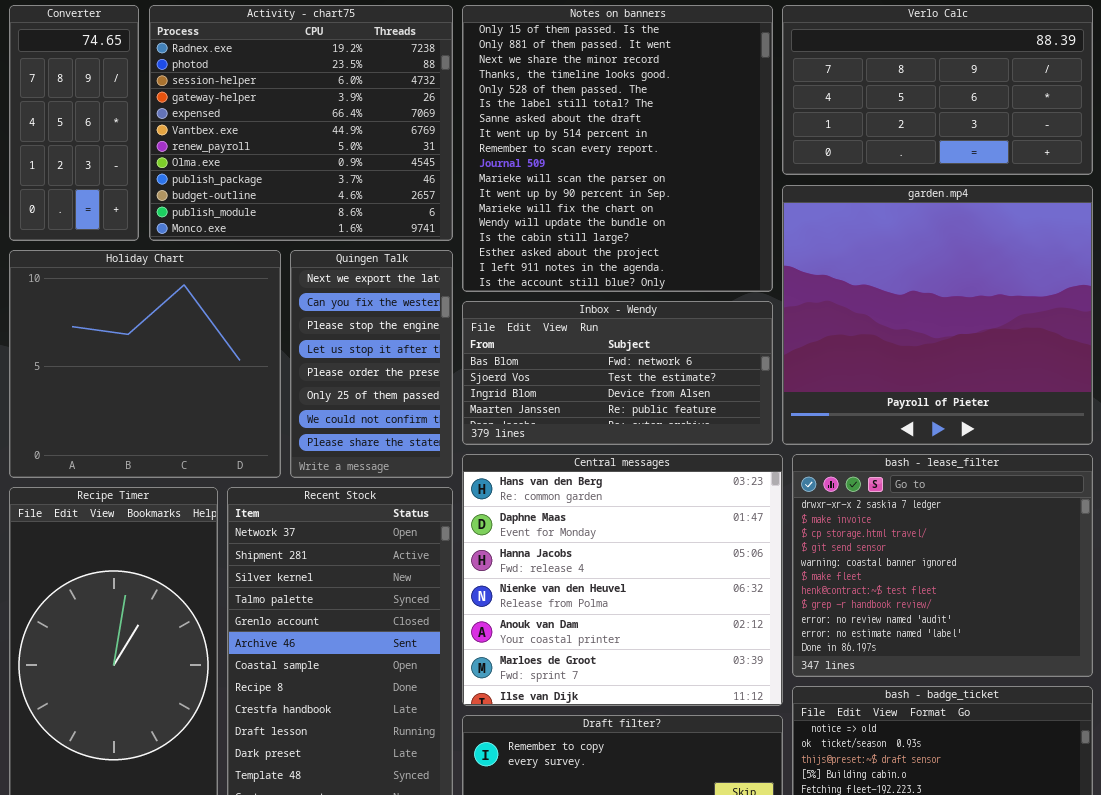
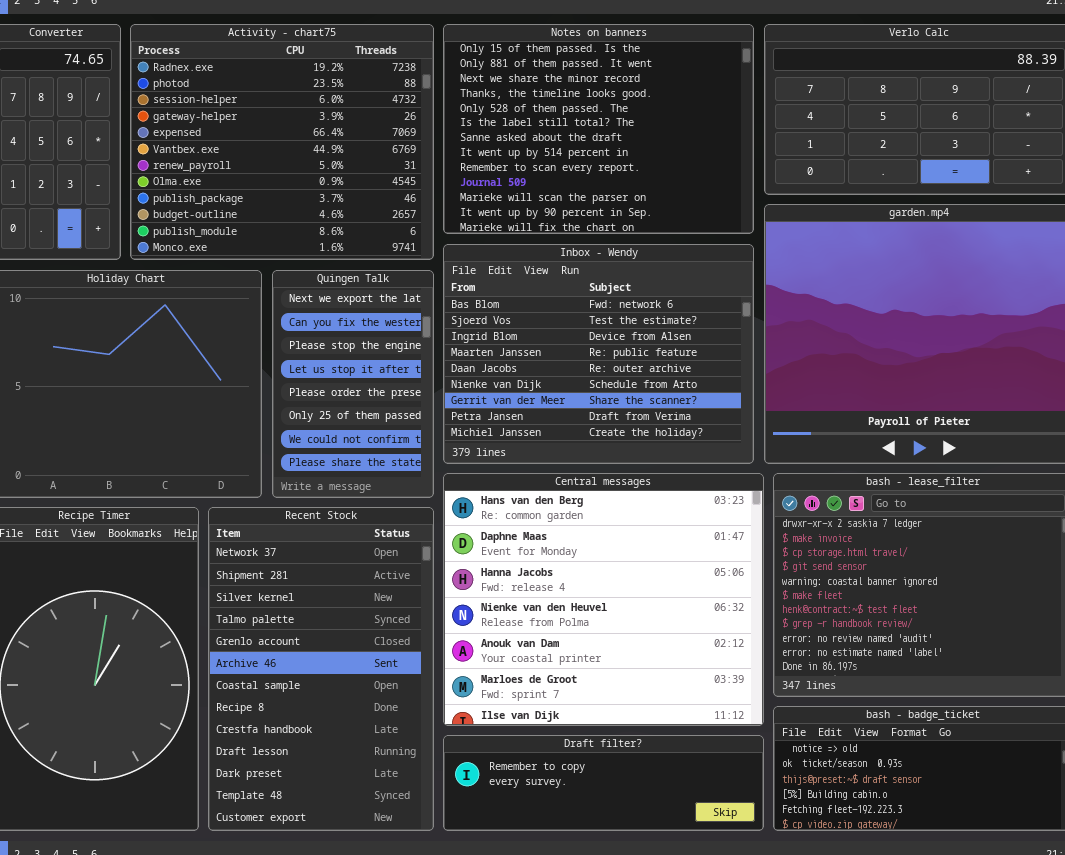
Notes on banners: [462,5,773,292] -> [443,24,754,234], resized
Inbox - Wendy: [462,301,773,445] -> [443,244,754,464], resized

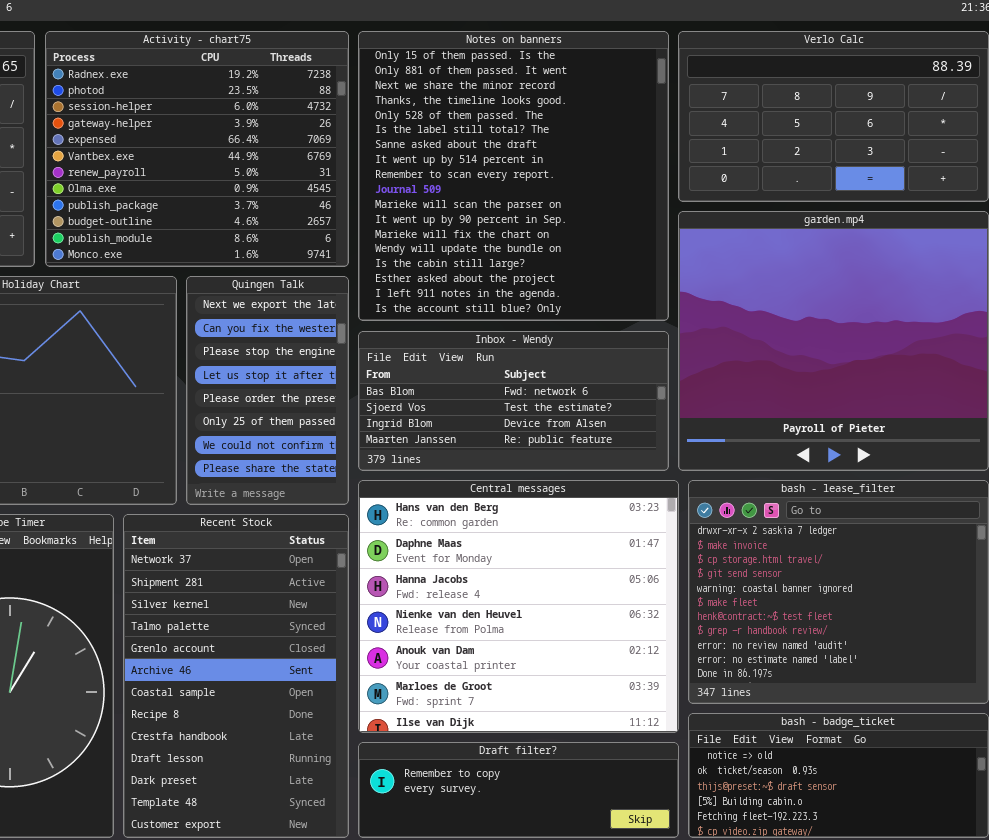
Notes on banners: [443,24,754,234] -> [358,31,669,321], resized
Inbox - Wendy: [443,244,754,464] -> [358,331,669,471], resized

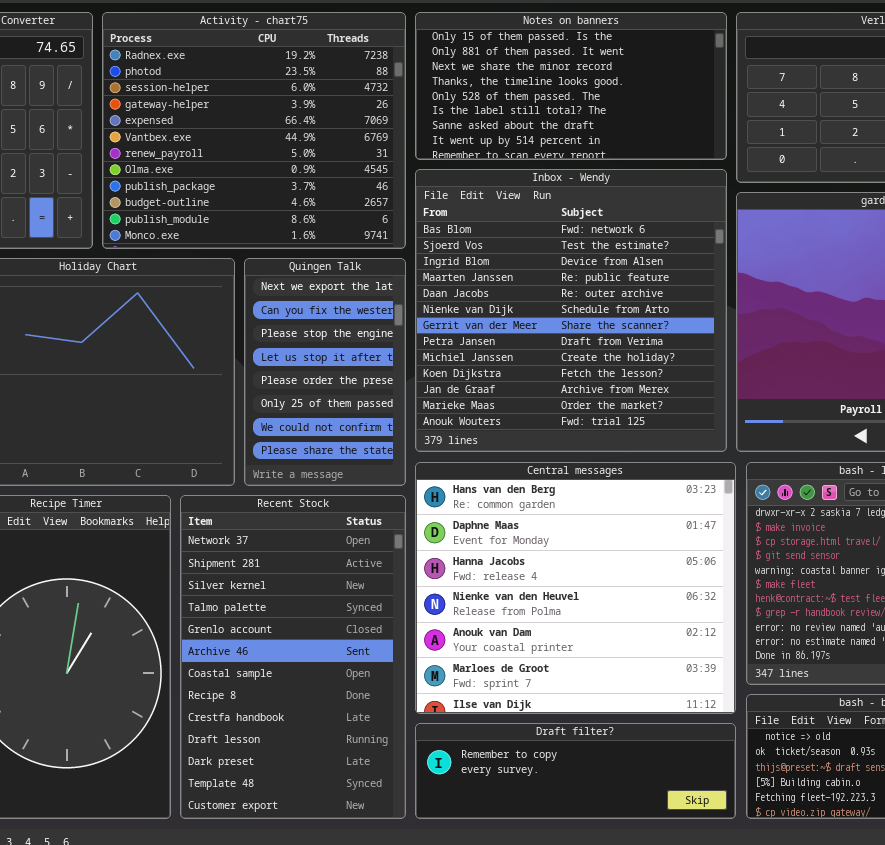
Notes on banners: [358,31,669,321] -> [415,12,727,160], resized
Inbox - Wendy: [358,331,669,471] -> [415,169,727,452], resized

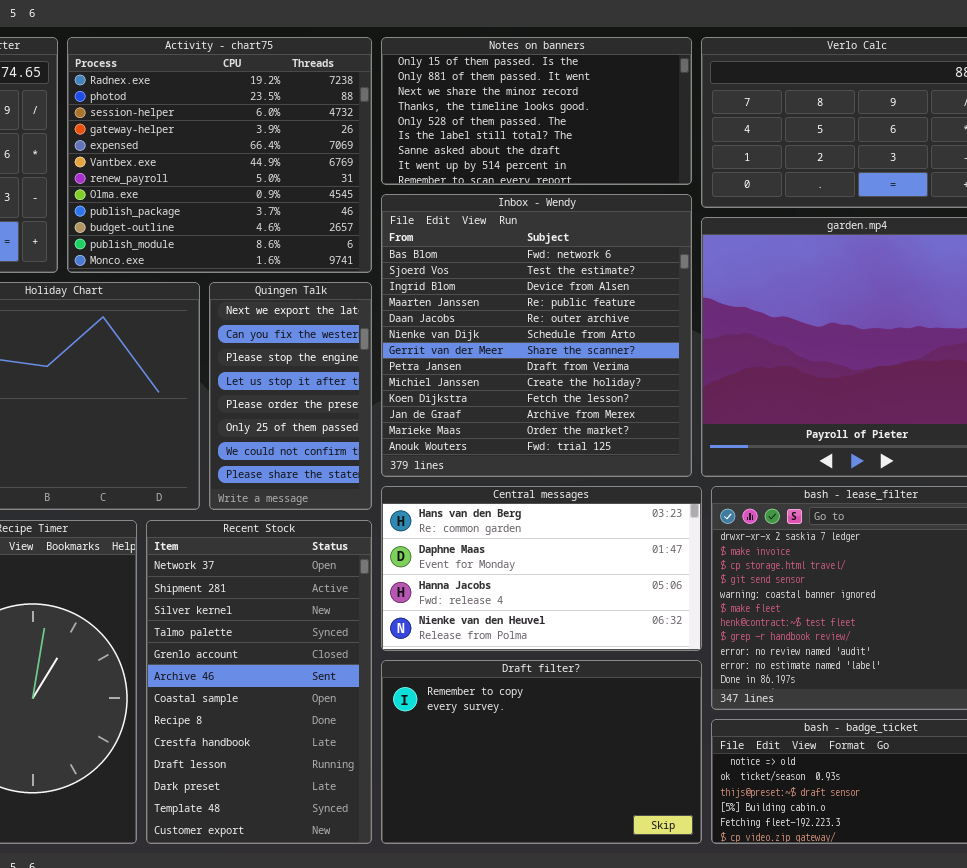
Central messages: [415,462,736,714] -> [381,486,702,651], resized
Draft filter?: [415,723,736,819] -> [381,660,702,844], resized

